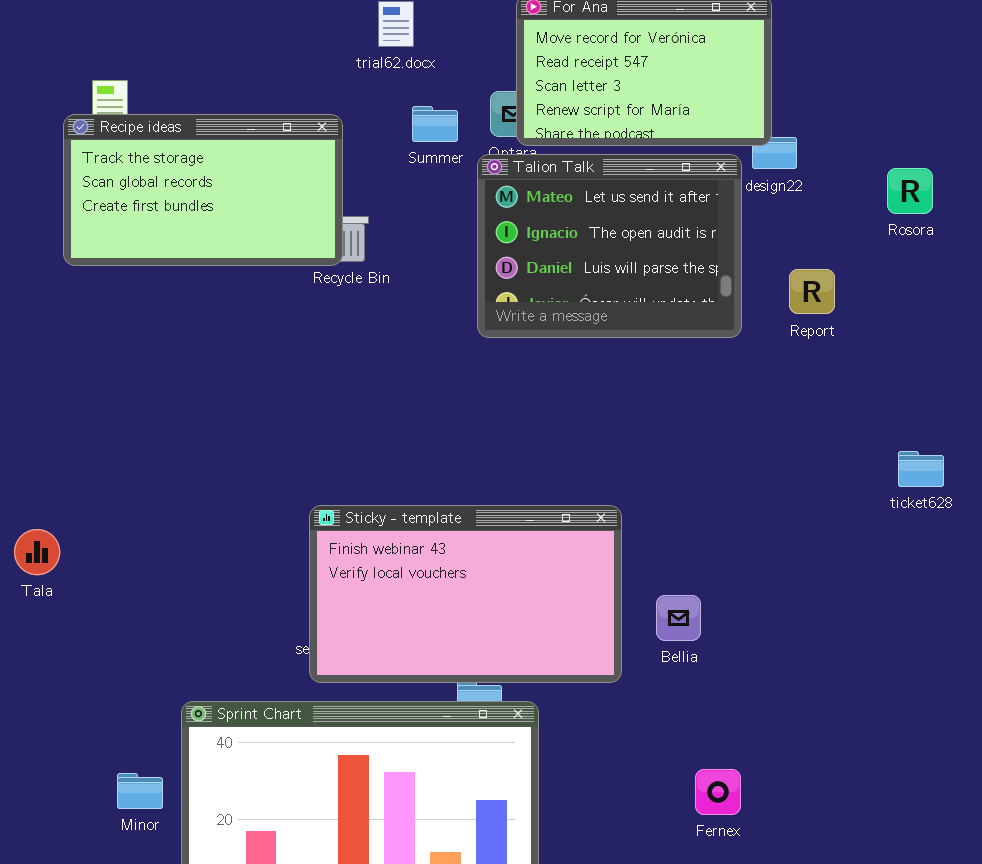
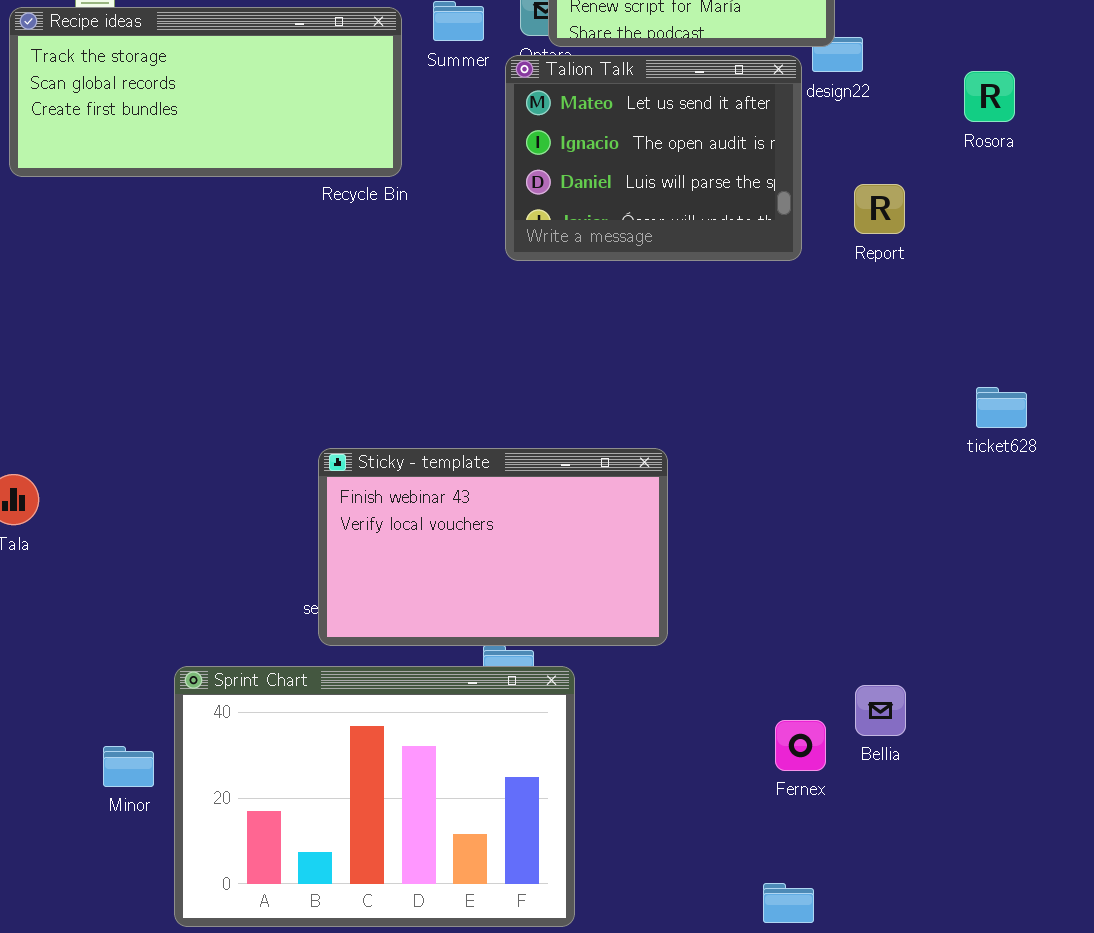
Recipe ideas: [63,114,343,266] -> [9,7,402,177], moved, resized
Bellia: [656,595,701,641] -> [855,685,906,736], moved
Fernex: [695,769,741,815] -> [775,720,826,771], moved

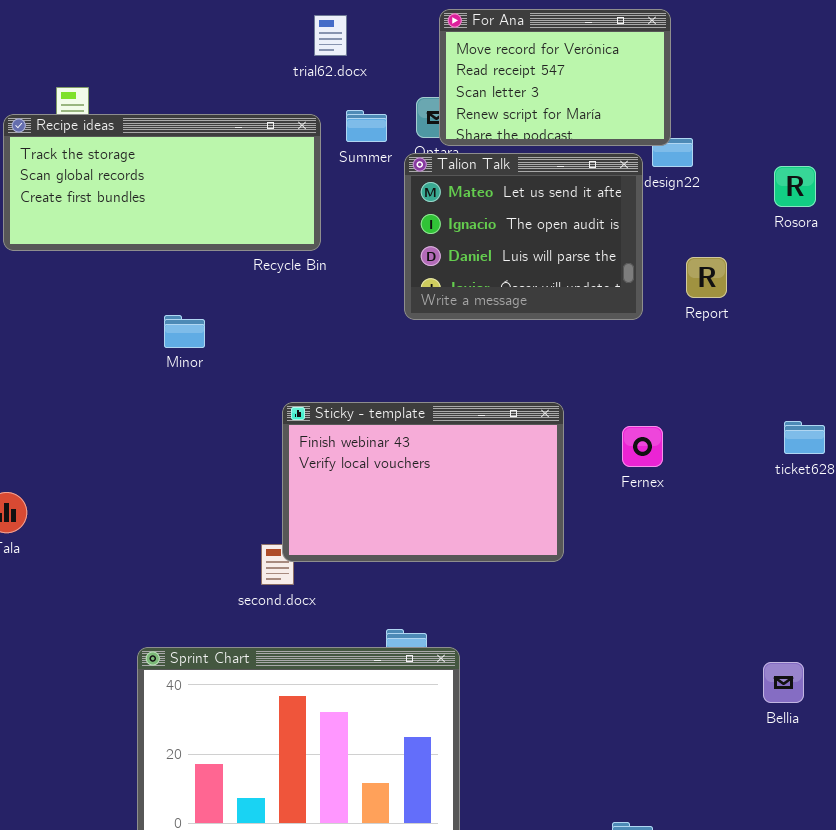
Sticky - template: [318,448,668,646] -> [282,402,564,562], moved
Bellia: [855,685,906,736] -> [763,662,804,703], moved
Fernex: [775,720,826,771] -> [622,426,663,467], moved
Minor: [103,746,154,787] -> [164,315,205,348], moved

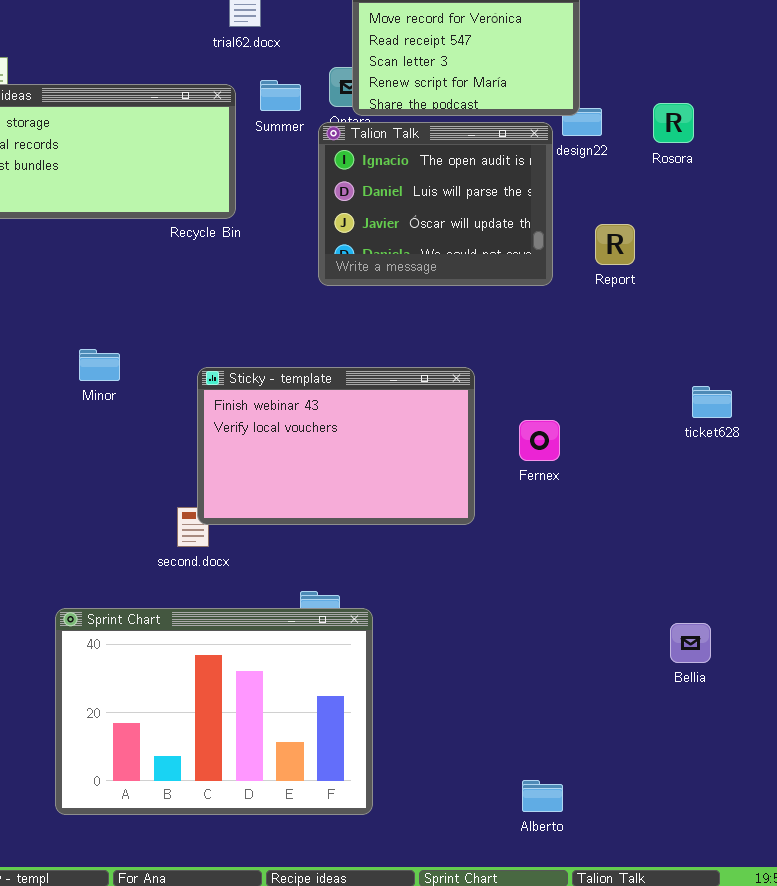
Talion Talk: [404,153,643,320] -> [318,122,553,286], scrolled down 1 row
Rosora: [774,166,816,207] -> [653,103,694,143], moved
Minor: [164,315,205,348] -> [79,349,120,381], moved
Fernex: [622,426,663,467] -> [519,420,560,461], moved

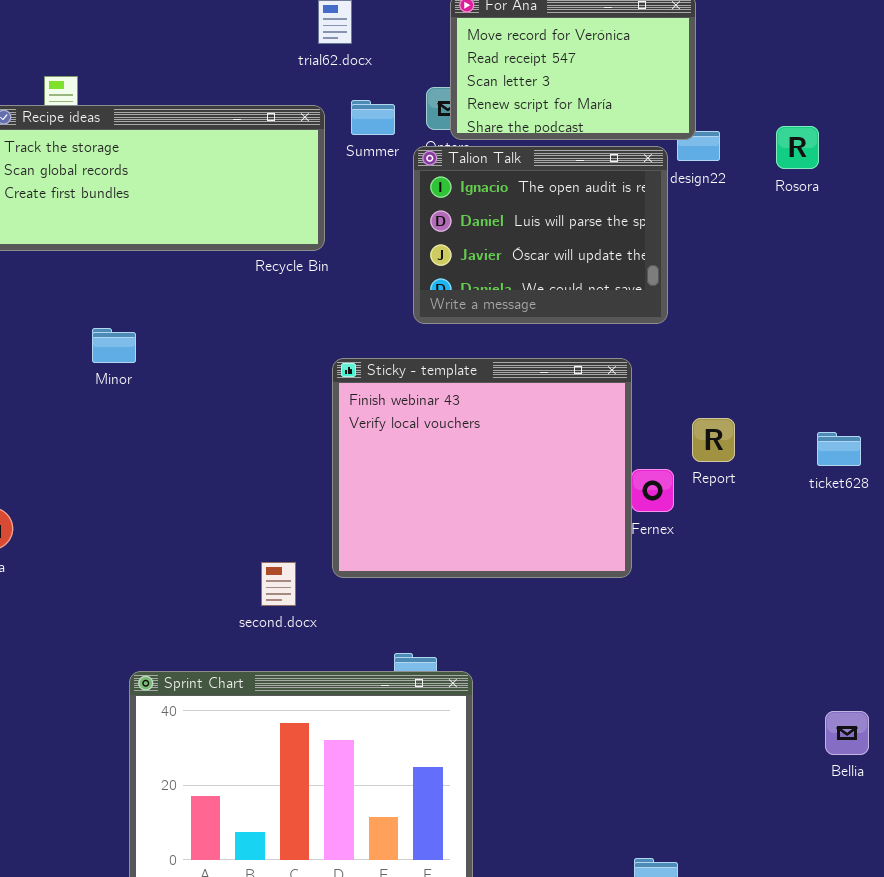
Report: [595,224,635,265] -> [692,418,735,462], moved
Minor: [79,349,120,381] -> [92,328,136,363], moved
Sticky - template: [197,367,475,525] -> [332,358,632,578], moved, resized
Bellia: [670,623,711,663] -> [825,711,869,755], moved

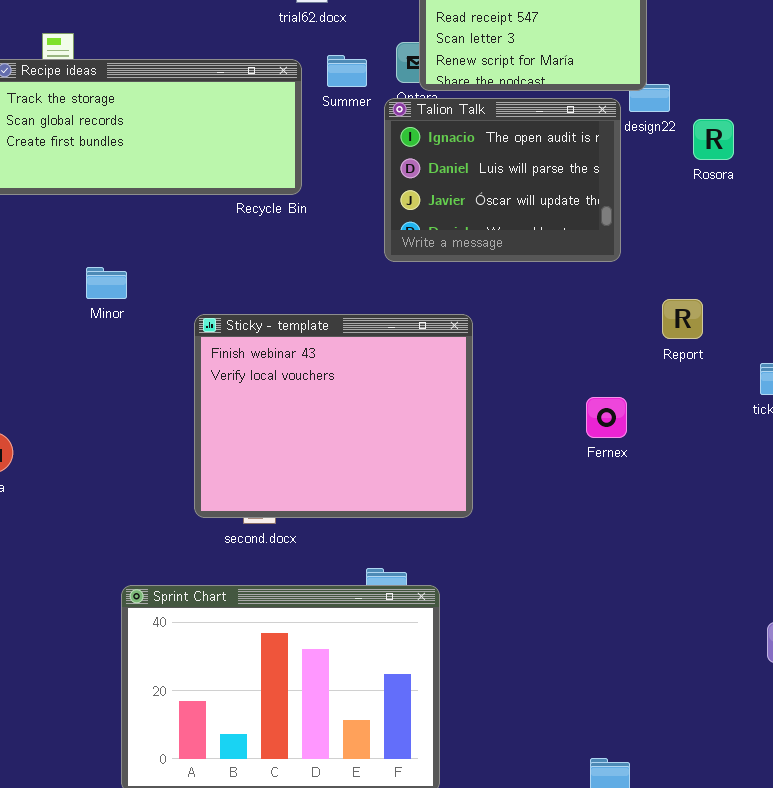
Rosora: [776,126,819,169] -> [693,119,734,160], moved
Sticky - template: [332,358,632,578] -> [194,314,473,518], moved
Report: [692,418,735,462] -> [662,299,703,339], moved

